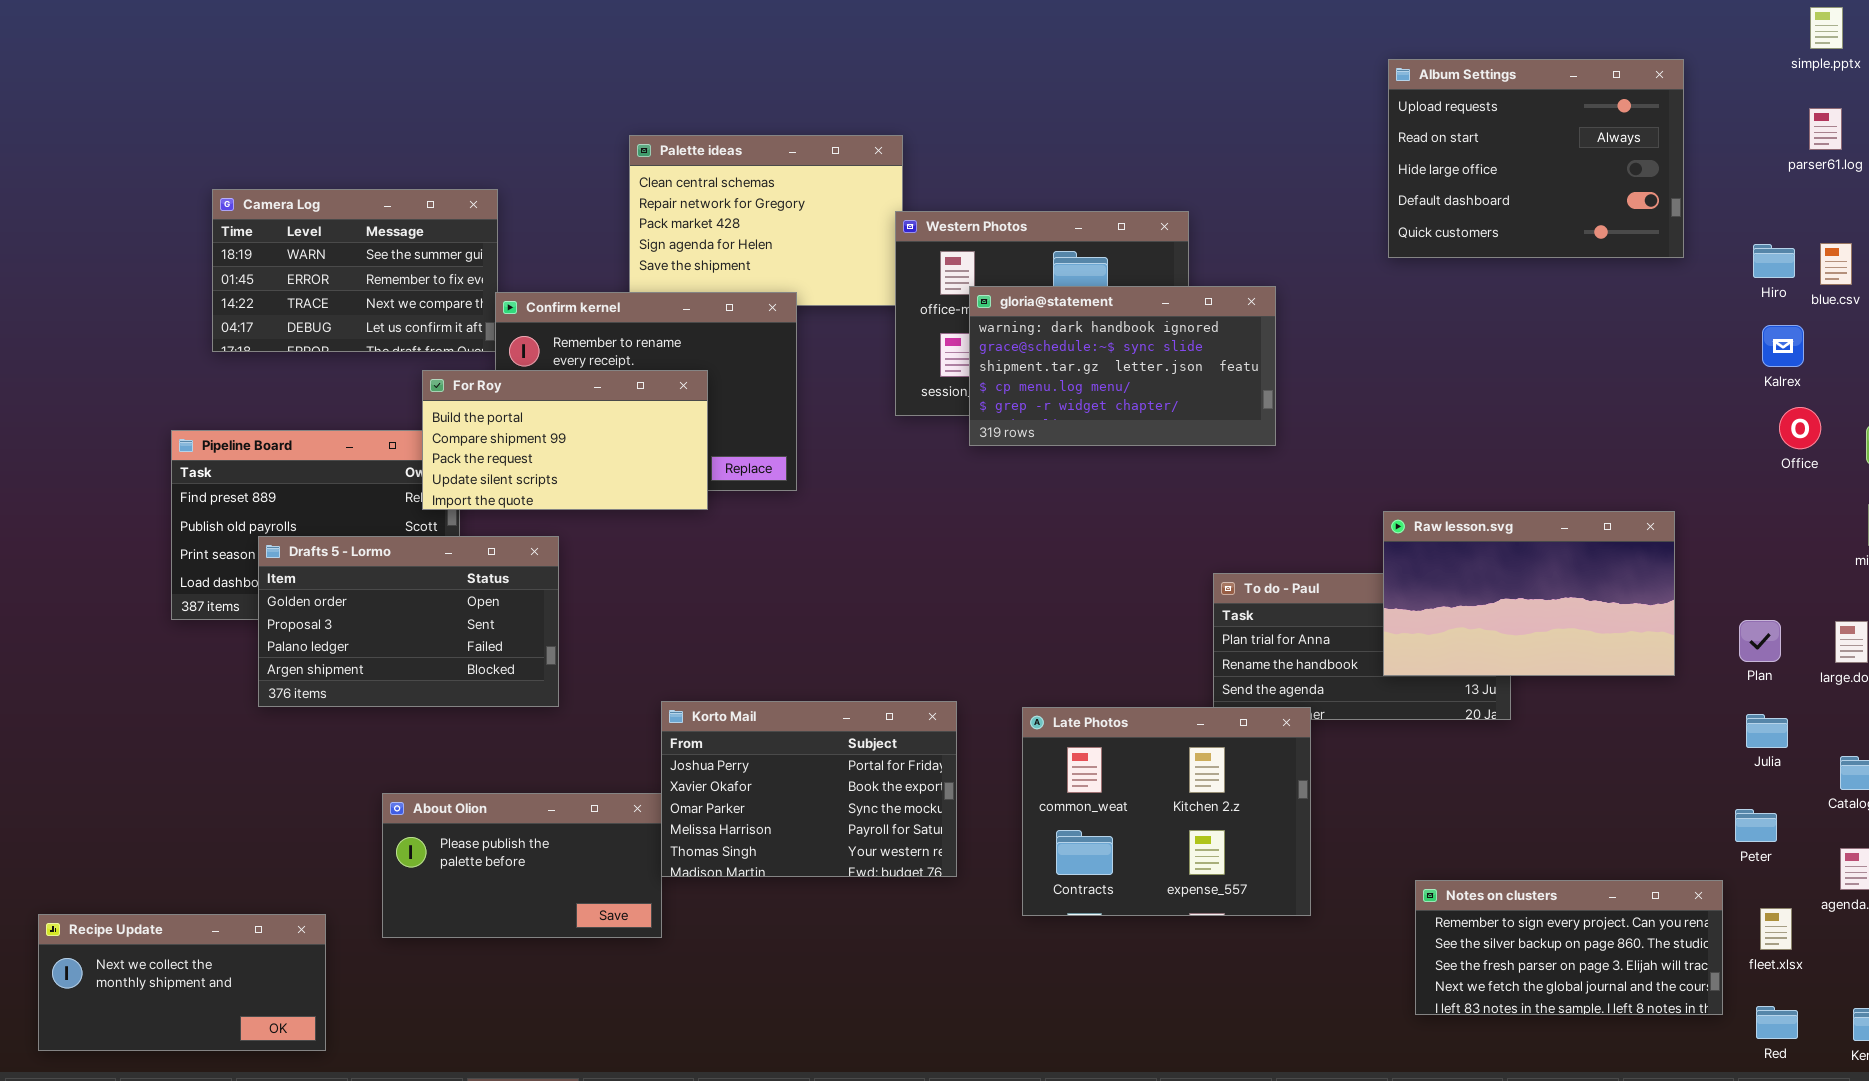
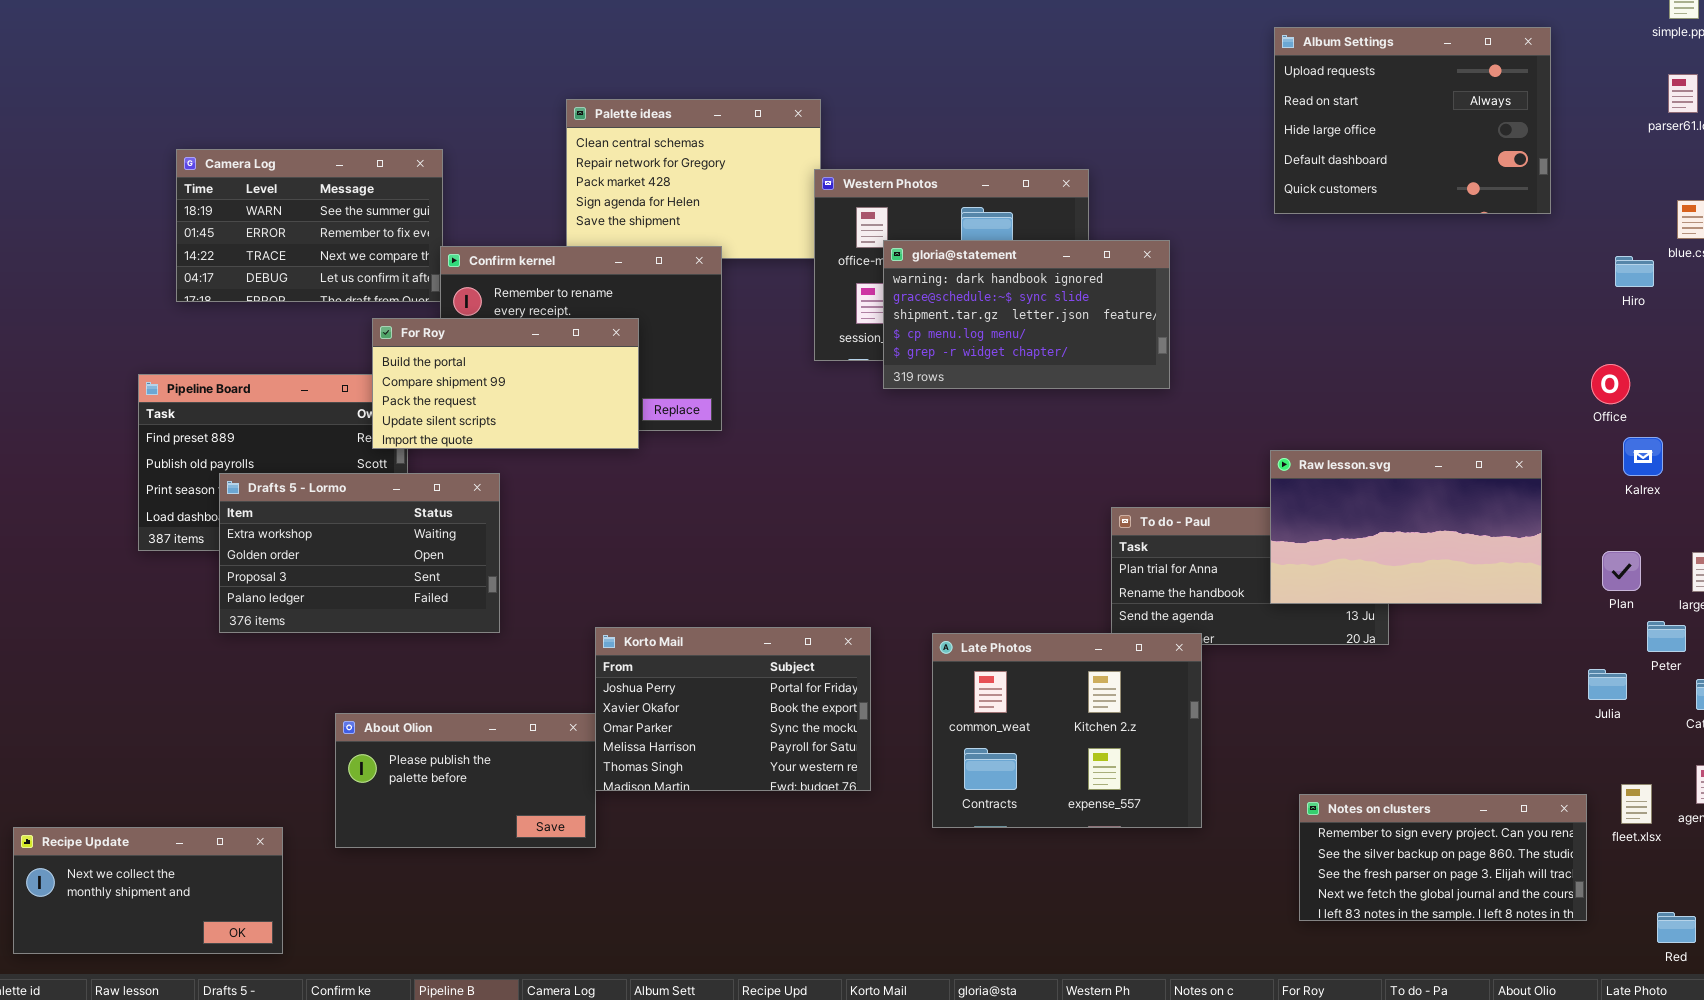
Hiro: [1753,244,1795,278] -> [1615,256,1654,287], moved
Kalrex: [1762,325,1804,367] -> [1623,437,1663,476], moved
Office: [1779,407,1821,449] -> [1591,364,1630,404], moved
Drafts 5 - Lormo: [258,536,559,707] -> [219,473,500,633], scrolled up 1 row
Julia: [1746,714,1788,748] -> [1588,669,1627,700], moved
Peter: [1735,809,1777,842] -> [1647,621,1686,652], moved
fleet.xlsx: [1760,908,1792,950] -> [1621,784,1652,824], moved
Red: [1756,1006,1798,1039] -> [1657,912,1696,943], moved

